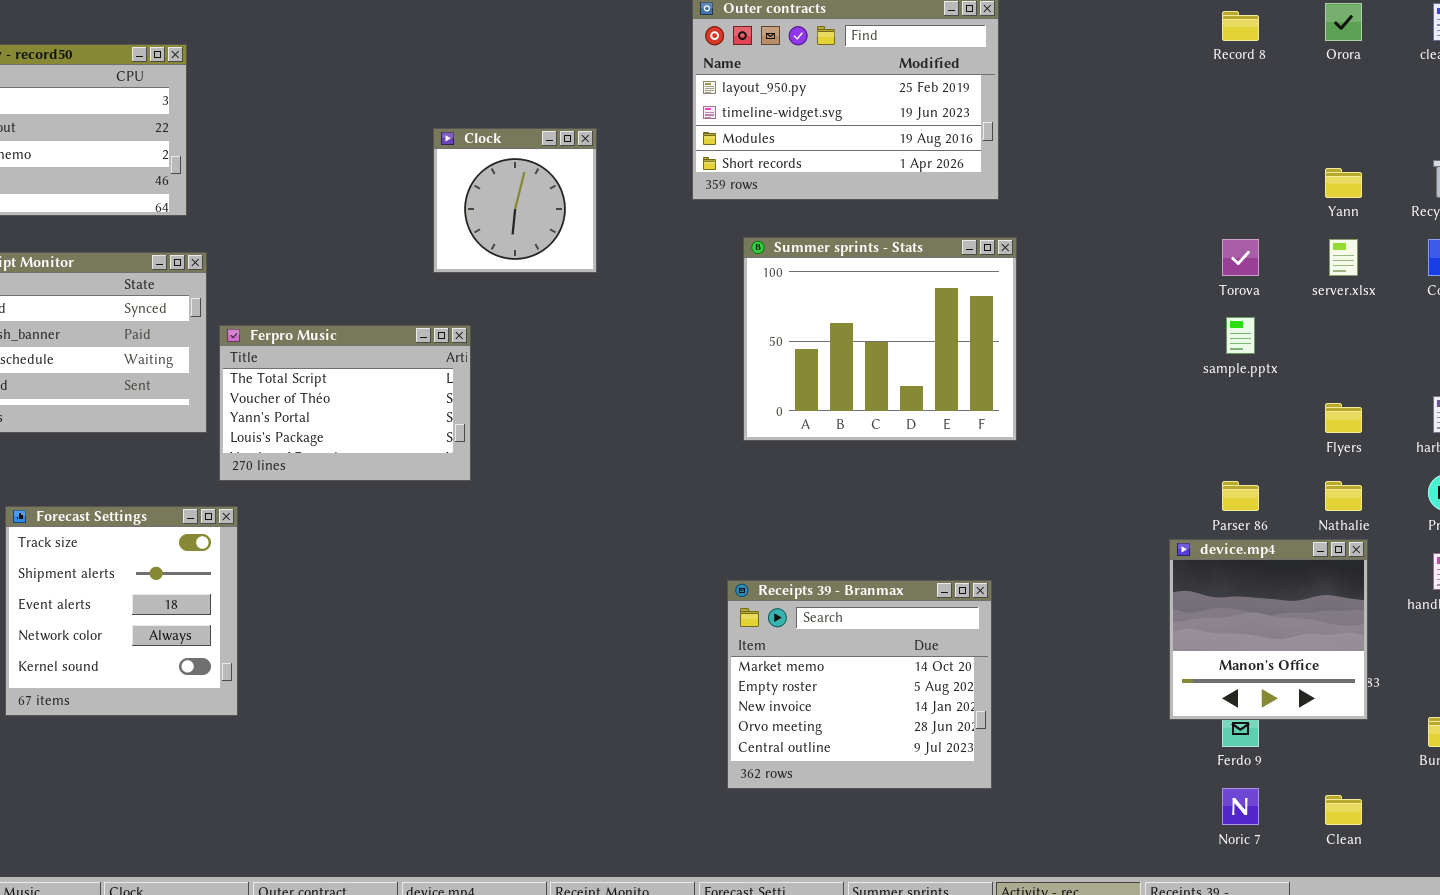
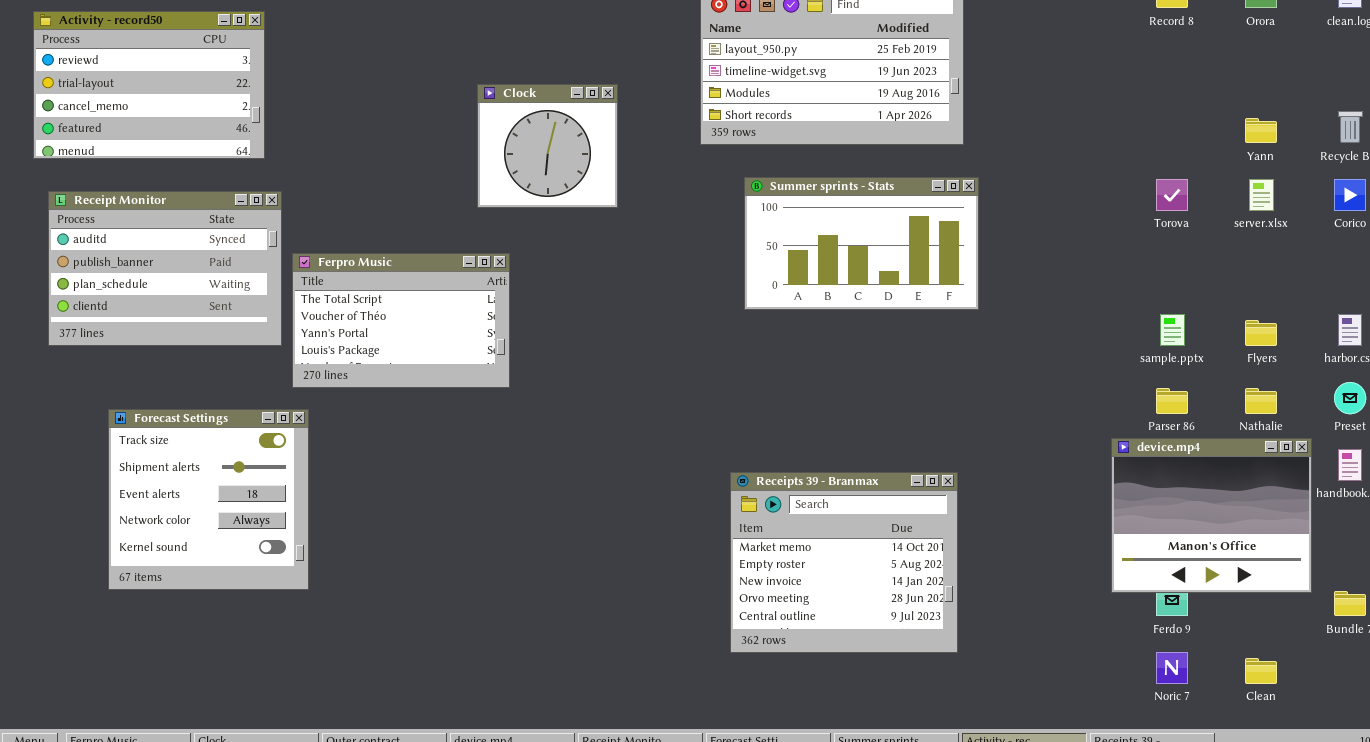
Summer sprints - Stats: [743,237,1017,441] -> [744,177,979,310], resized
sample.pptx: [1226,317,1255,354] -> [1160,314,1185,346], moved
device.mp4: [1169,539,1368,720] -> [1111,438,1312,593], resized

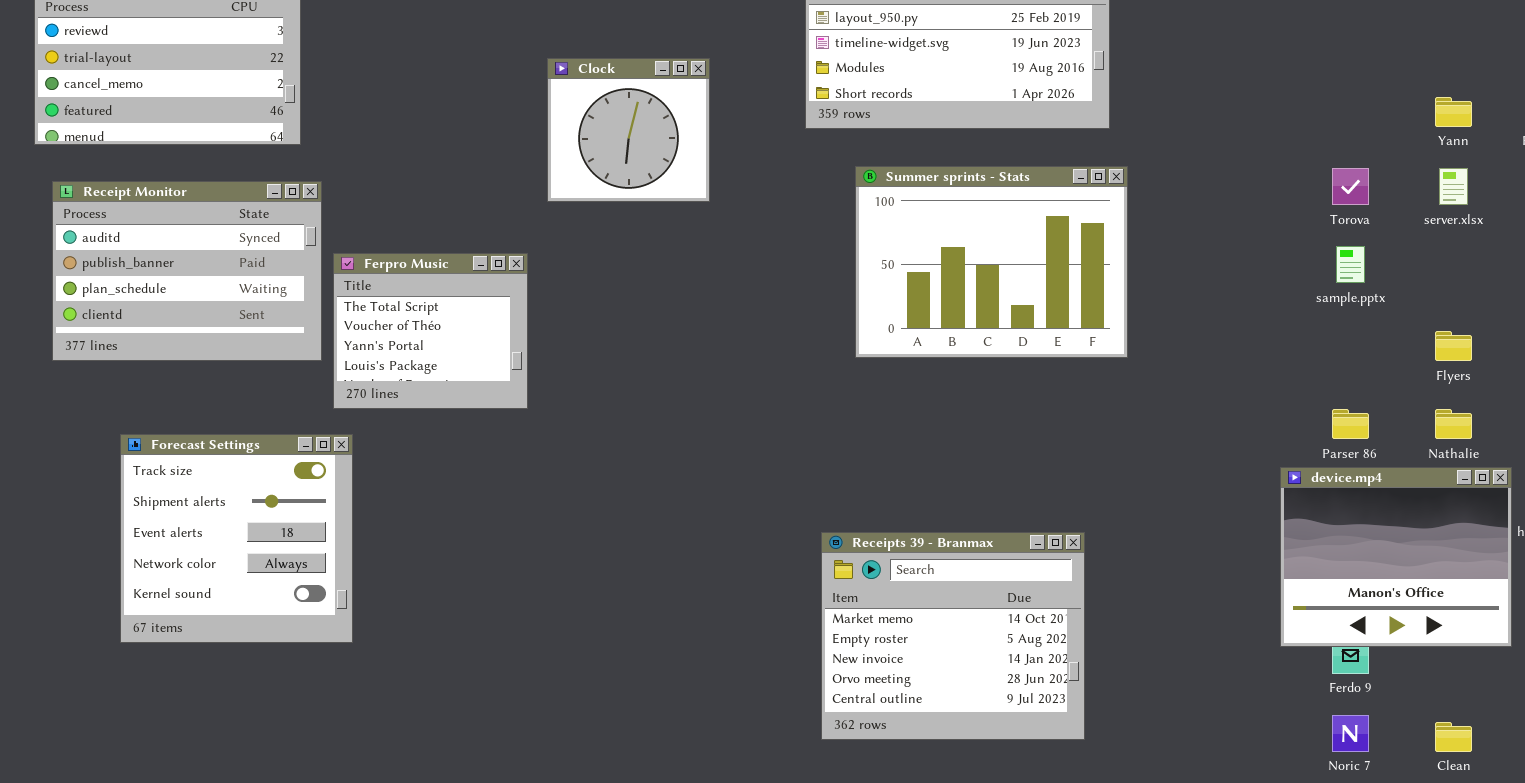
Summer sprints - Stats: [744,177,979,310] -> [855,166,1128,358], resized
Ferpro Music: [292,253,510,388] -> [333,253,528,409], resized
sample.pptx: [1160,314,1185,346] -> [1336,246,1365,283], moved
Receipts 39 - Branmax: [730,472,958,653] -> [821,532,1085,740], moved

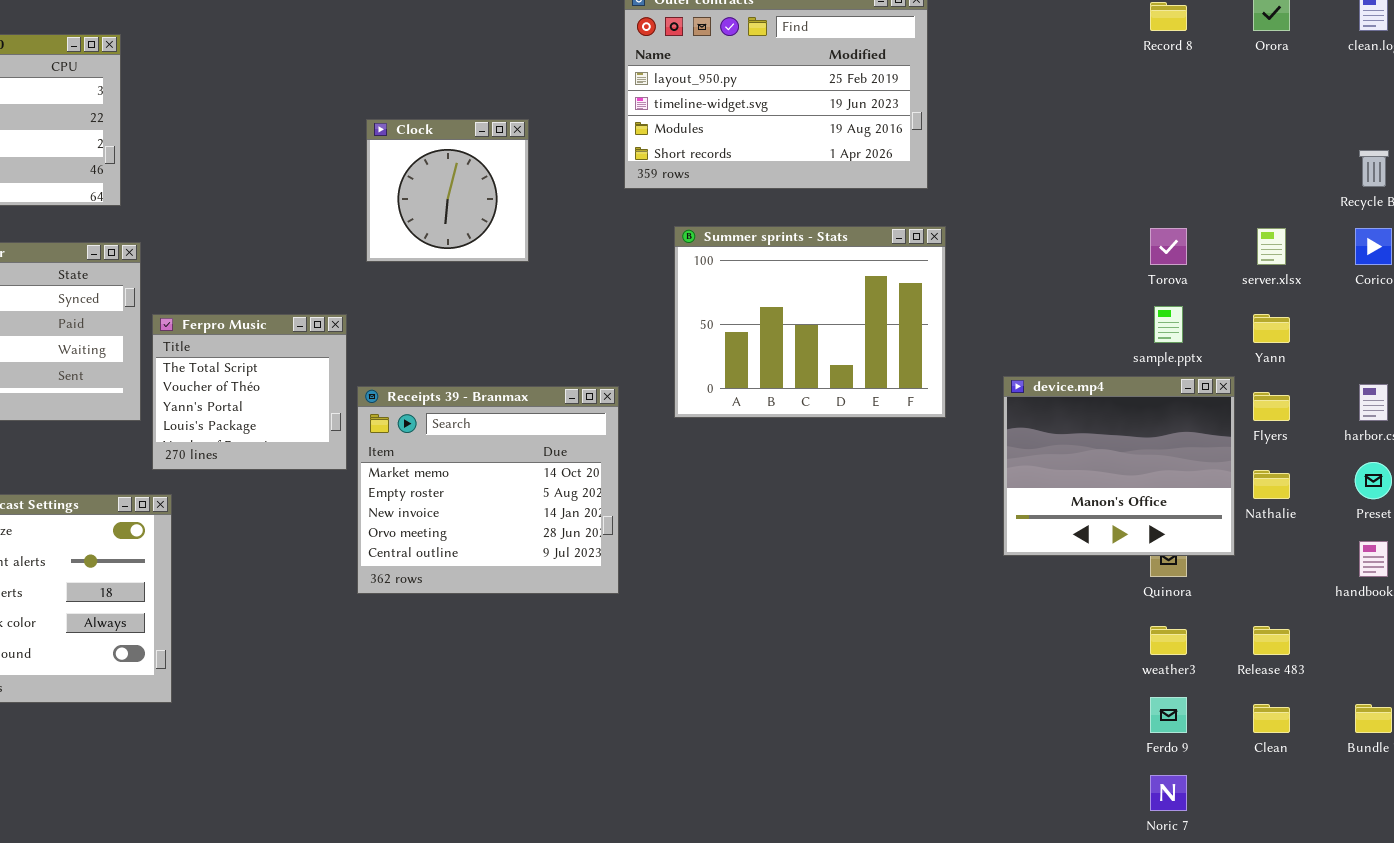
Yann: [1435,97,1472,127] -> [1253,314,1290,343], moved
device.mp4: [1280,467,1512,647] -> [1003,376,1235,556], moved
Receipts 39 - Branmax: [821,532,1085,740] -> [357,386,619,594], moved
Clean: [1435,722,1472,752] -> [1253,704,1290,733], moved

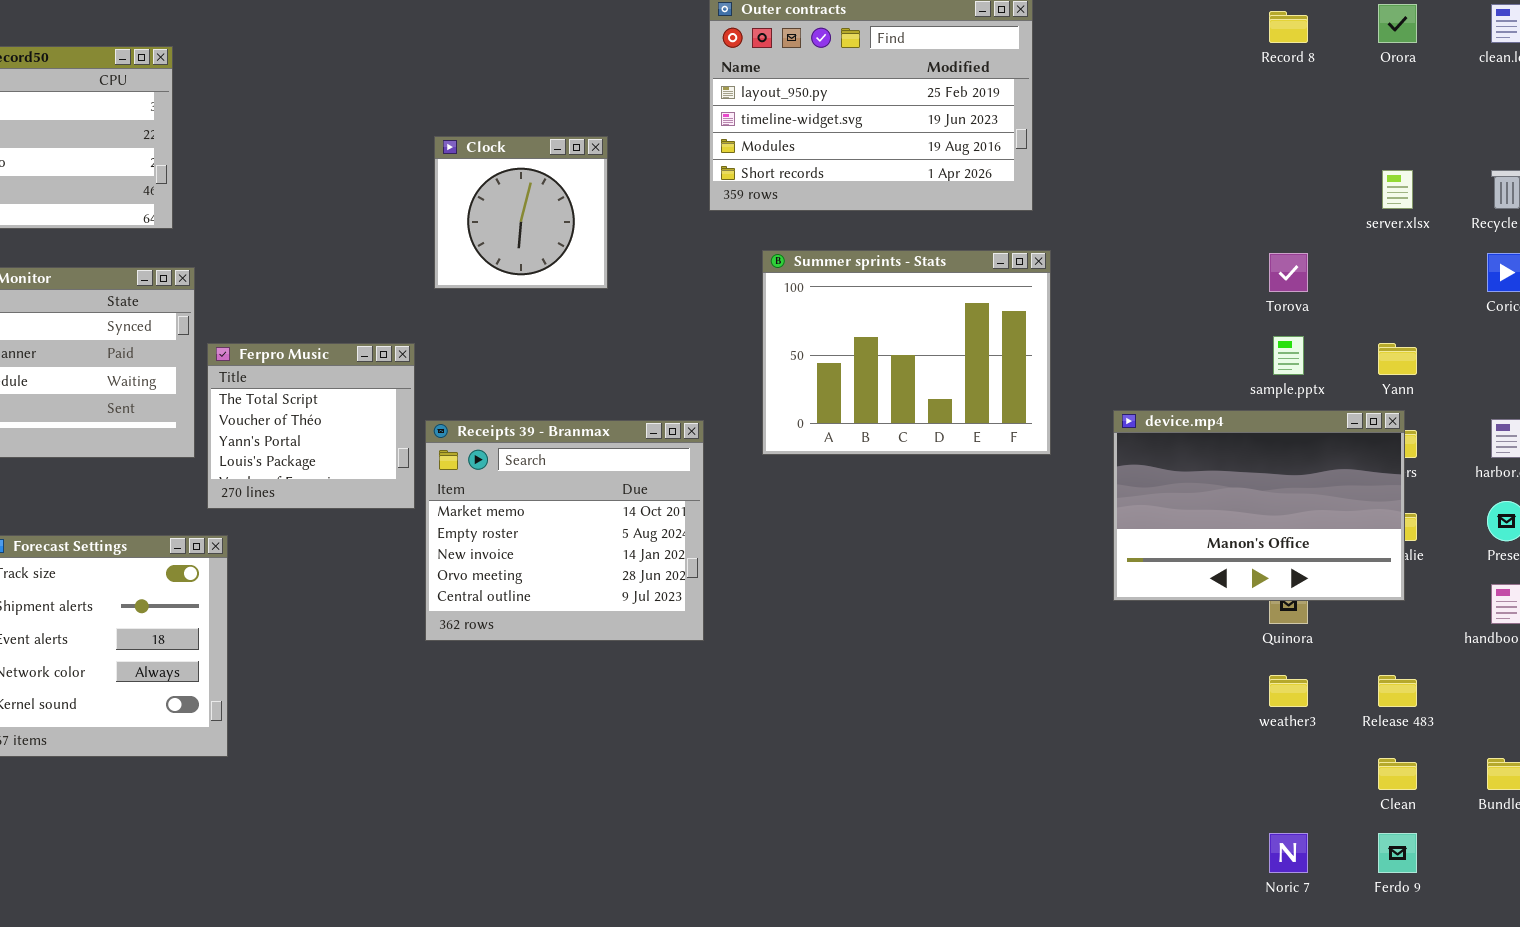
server.xlsx: [1257,228,1286,265] -> [1382,170,1413,209], moved
device.mp4: [1003,376,1235,556] -> [1113,410,1405,601], resized
Ferdo 9: [1150,697,1187,733] -> [1378,833,1417,873], moved

